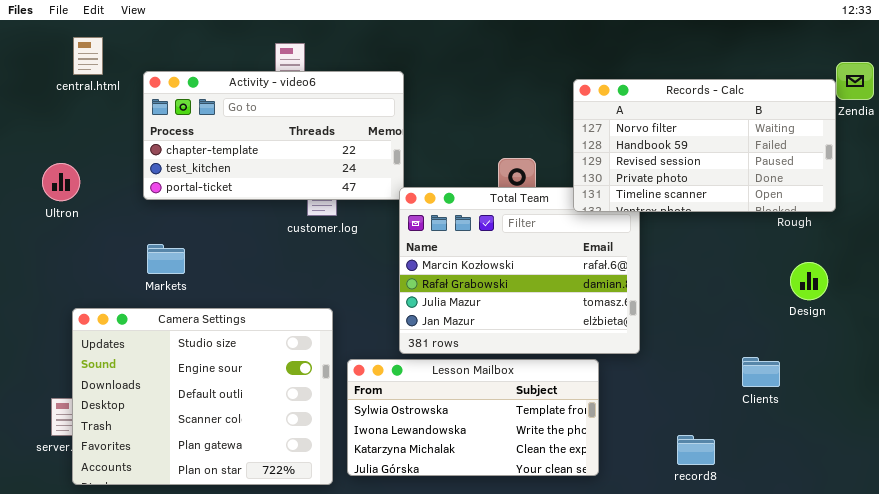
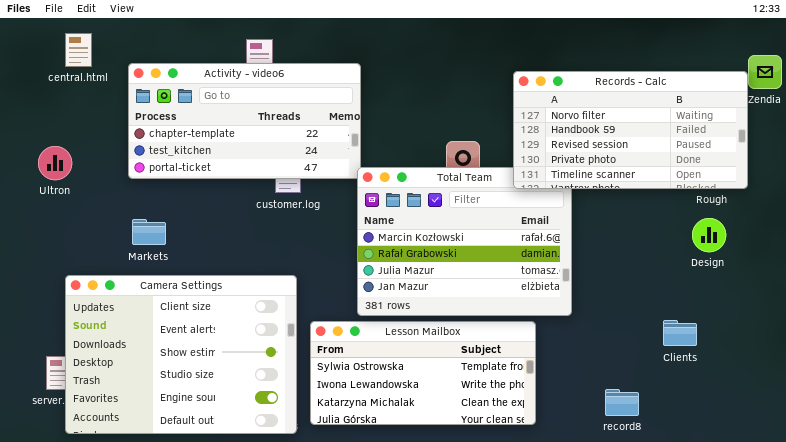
Design: [790,262,828,300] -> [692,218,726,252], moved
Camera Settings: [72,308,333,485] -> [65,275,297,434], scrolled up 3 rows

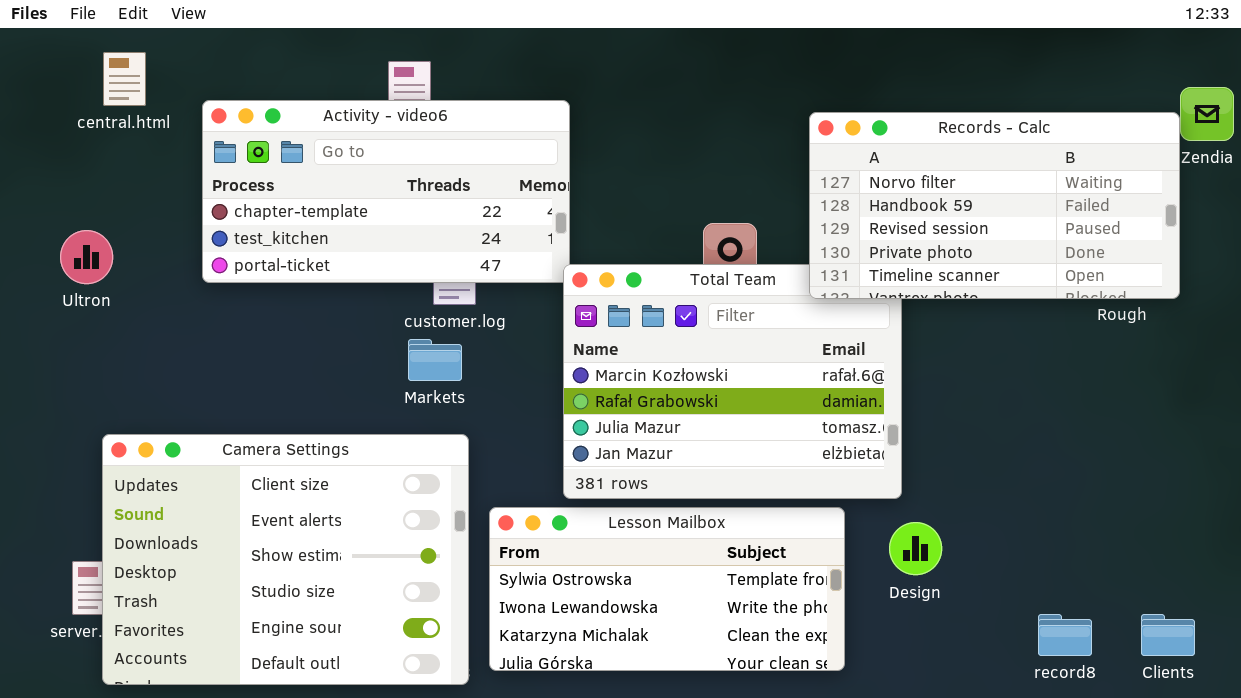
Design: [692,218,726,252] -> [889,522,942,575], moved
Markets: [132,219,166,245] -> [408,339,462,381], moved
Clients: [663,320,697,346] -> [1141,614,1195,656], moved
record8: [605,389,639,416] -> [1038,614,1092,656], moved

